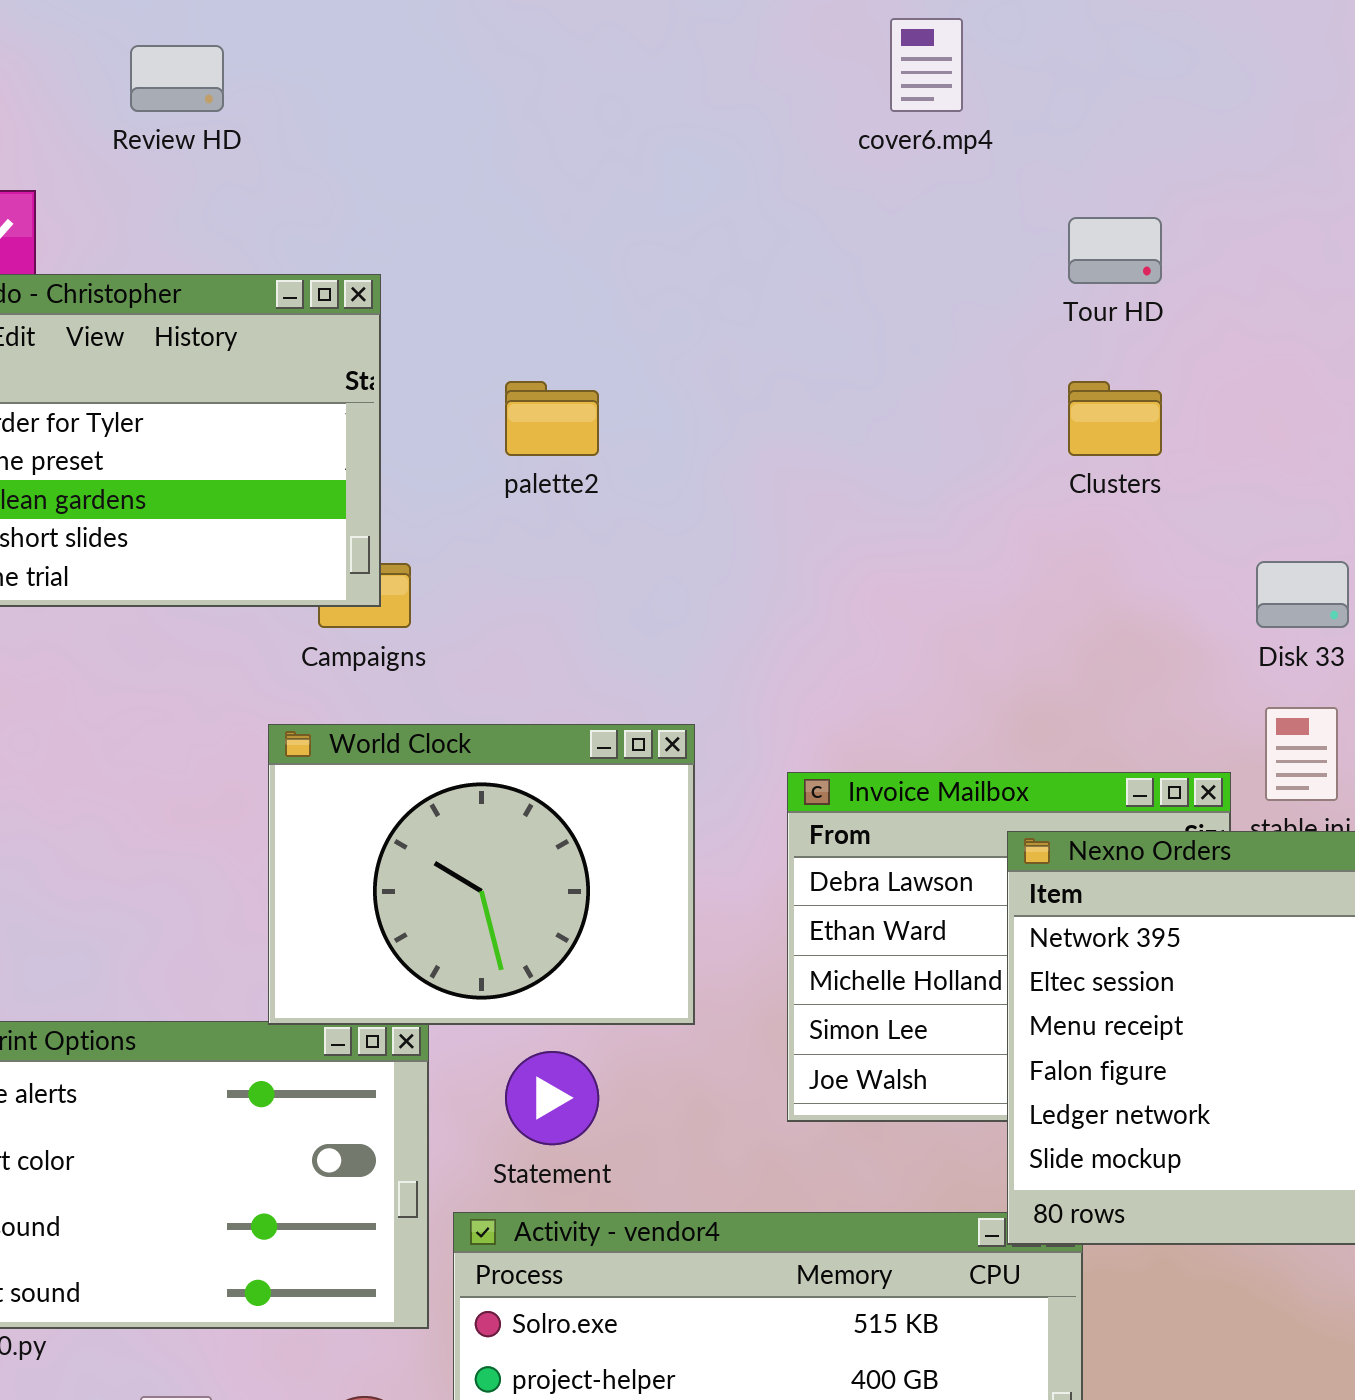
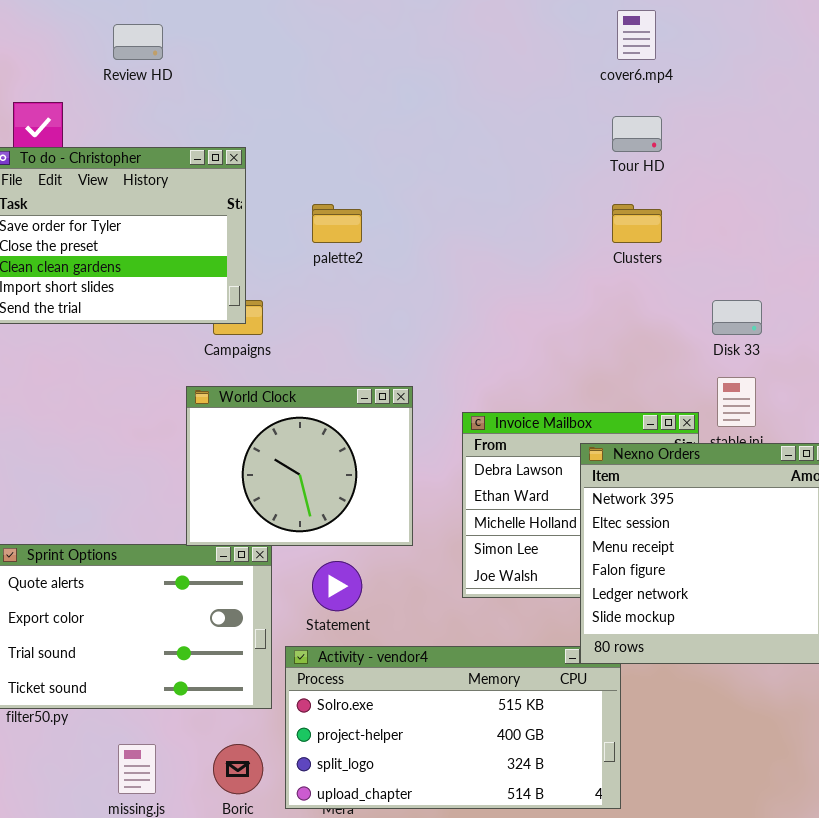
cover6.mp4: [890,18,963,112] -> [617,10,656,60], moved

